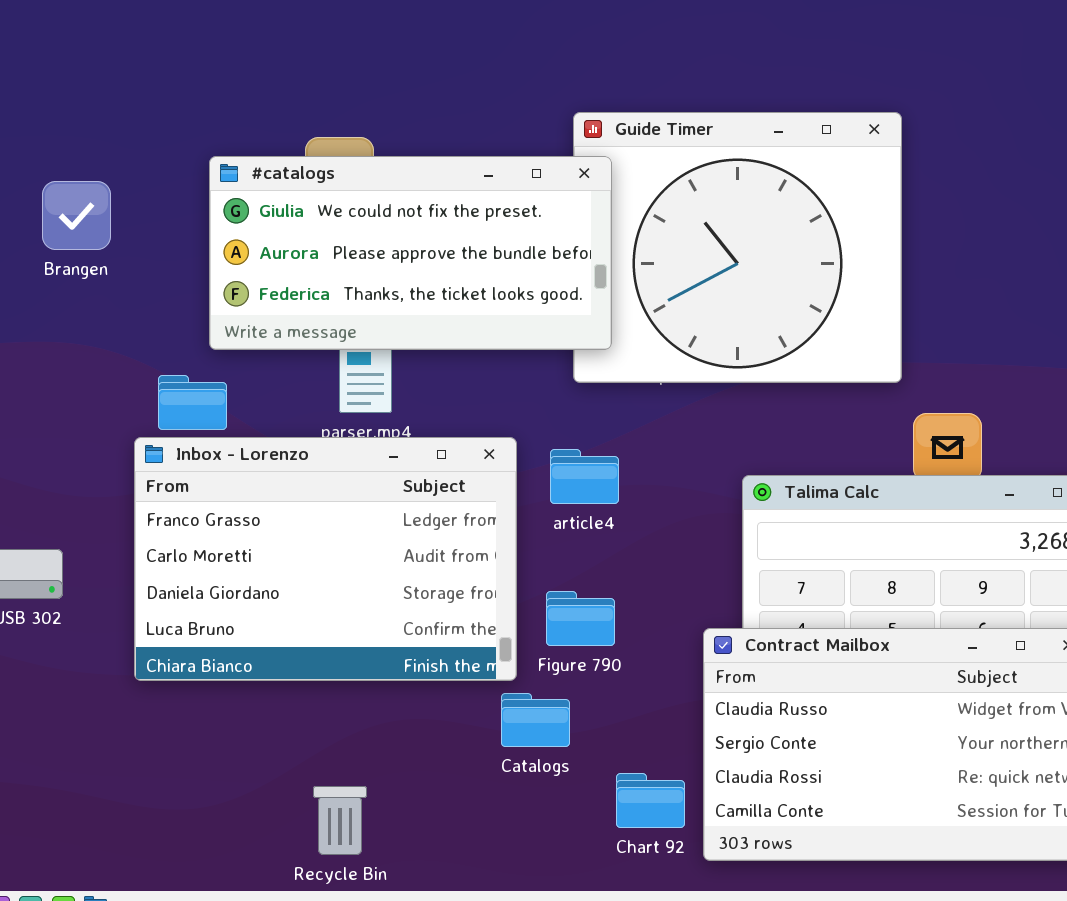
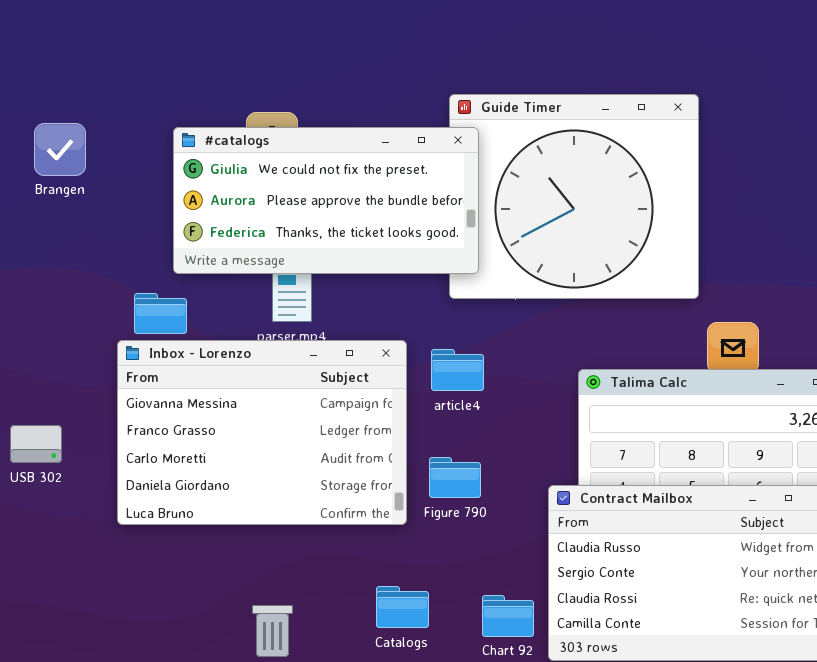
Brangen: [42,181,111,250] -> [34,123,86,176], moved
Inbox - Lorenzo: [134,437,517,681] -> [117,340,407,525], scrolled up 1 row
Catalogs: [501,693,570,747] -> [376,586,429,628], moved

